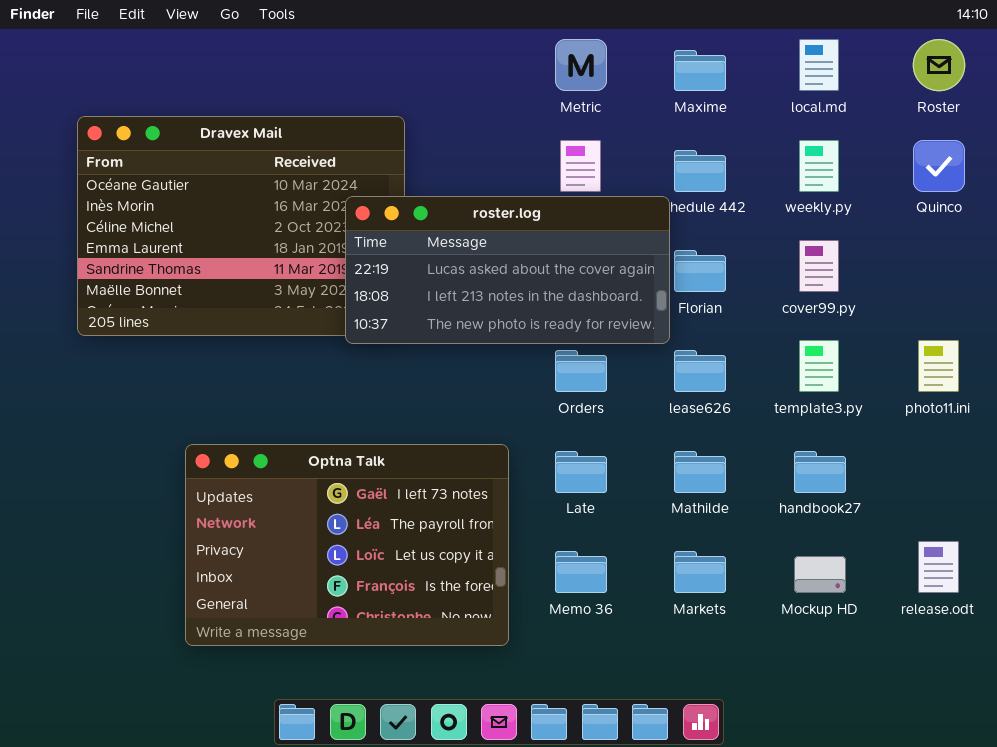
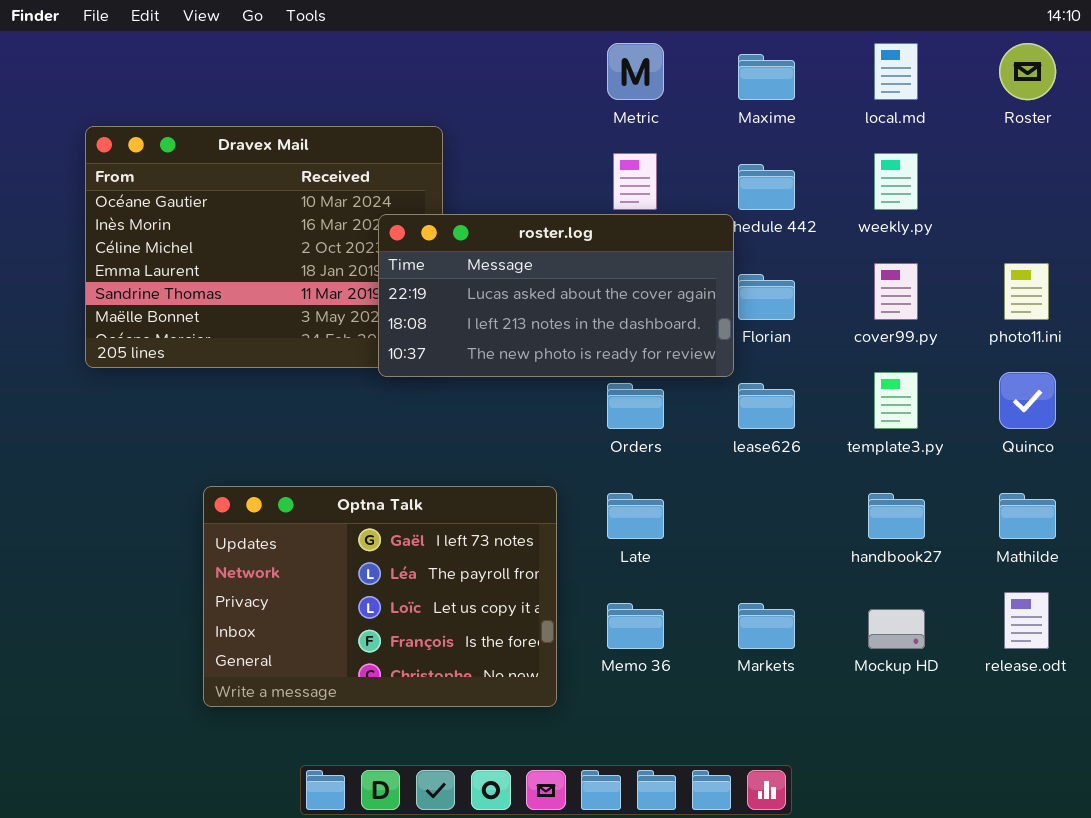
Quinco: [913,140,965,192] -> [999,372,1056,429], moved
photo11.ini: [918,340,959,392] -> [1004,263,1049,320], moved
Mathilde: [674,451,726,493] -> [999,493,1056,539], moved

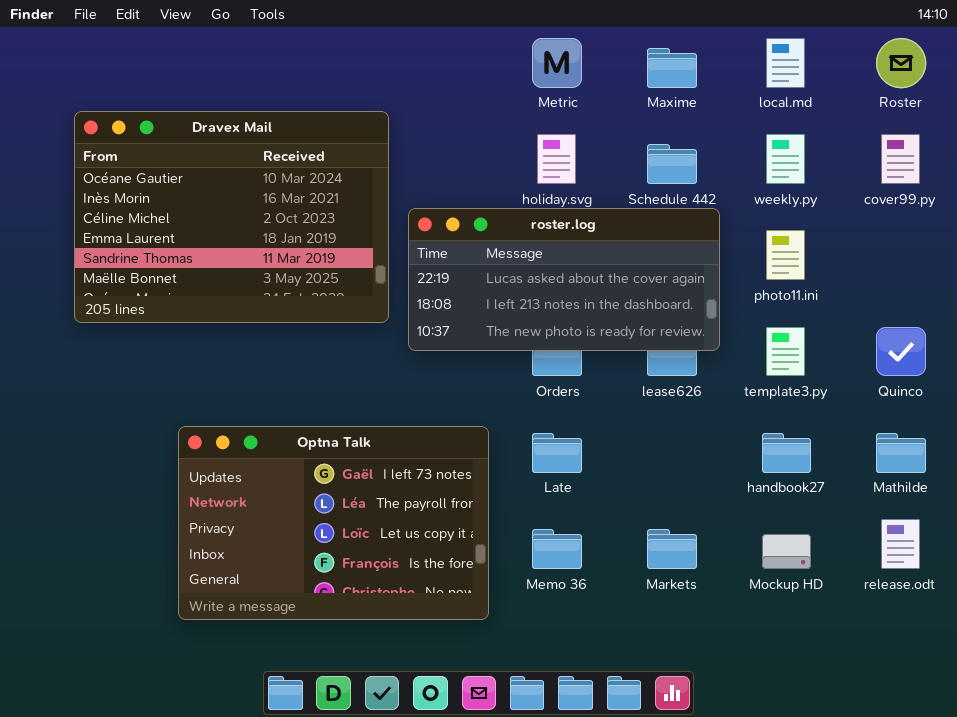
roster.log: [378,214,734,377] -> [408,208,720,351], moved
cover99.py: [874,263,918,320] -> [881,134,920,184], moved
photo11.ini: [1004,263,1049,320] -> [766,230,805,280], moved

